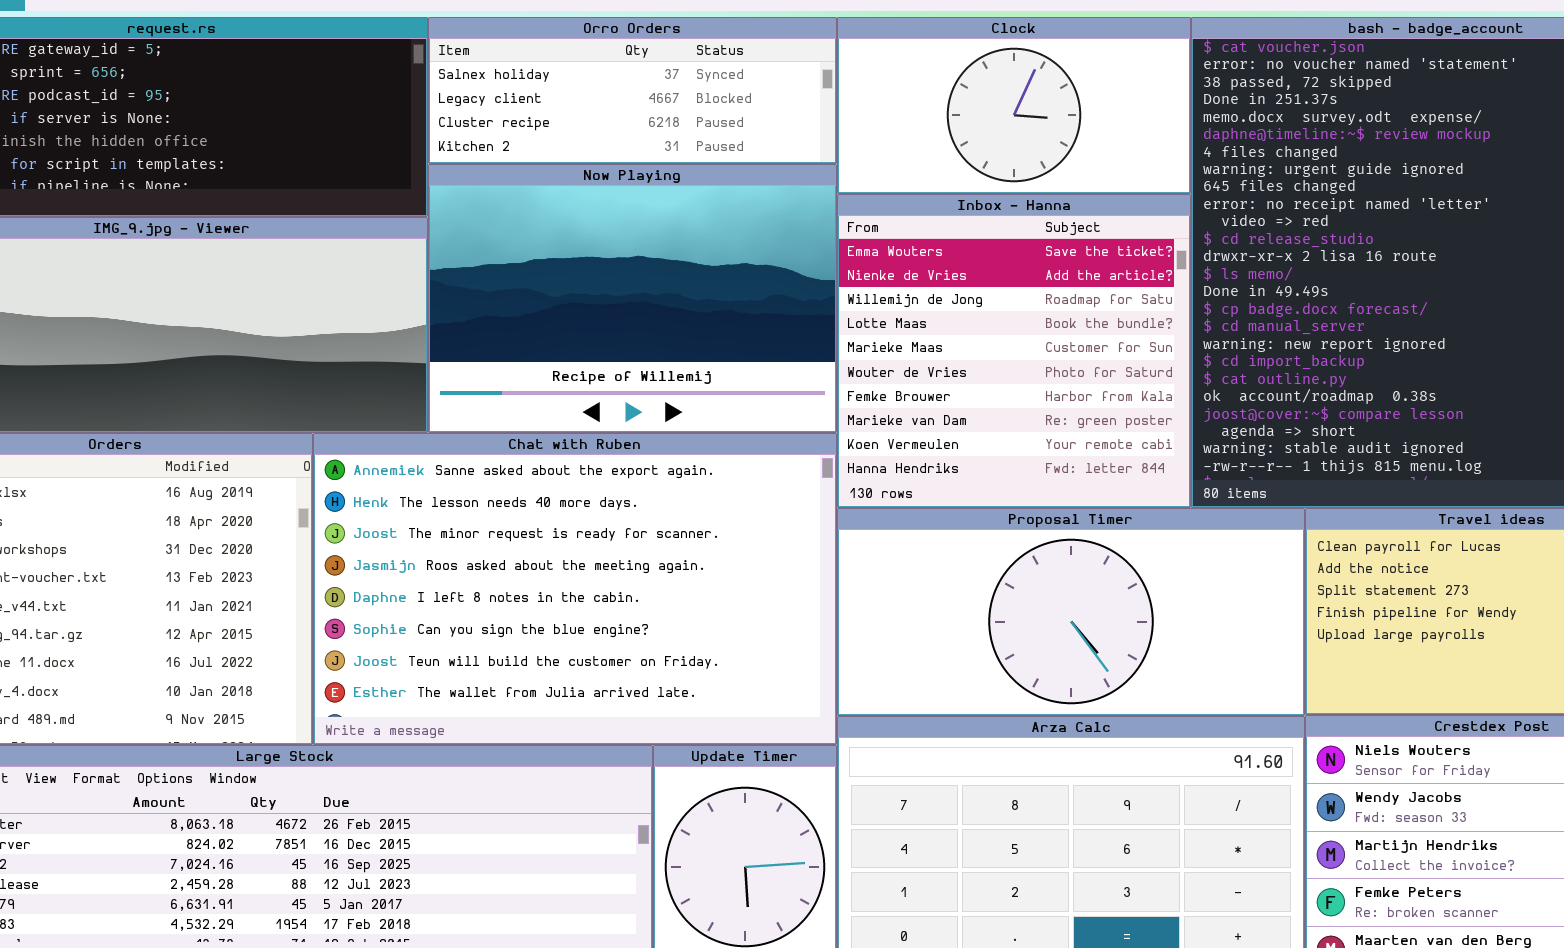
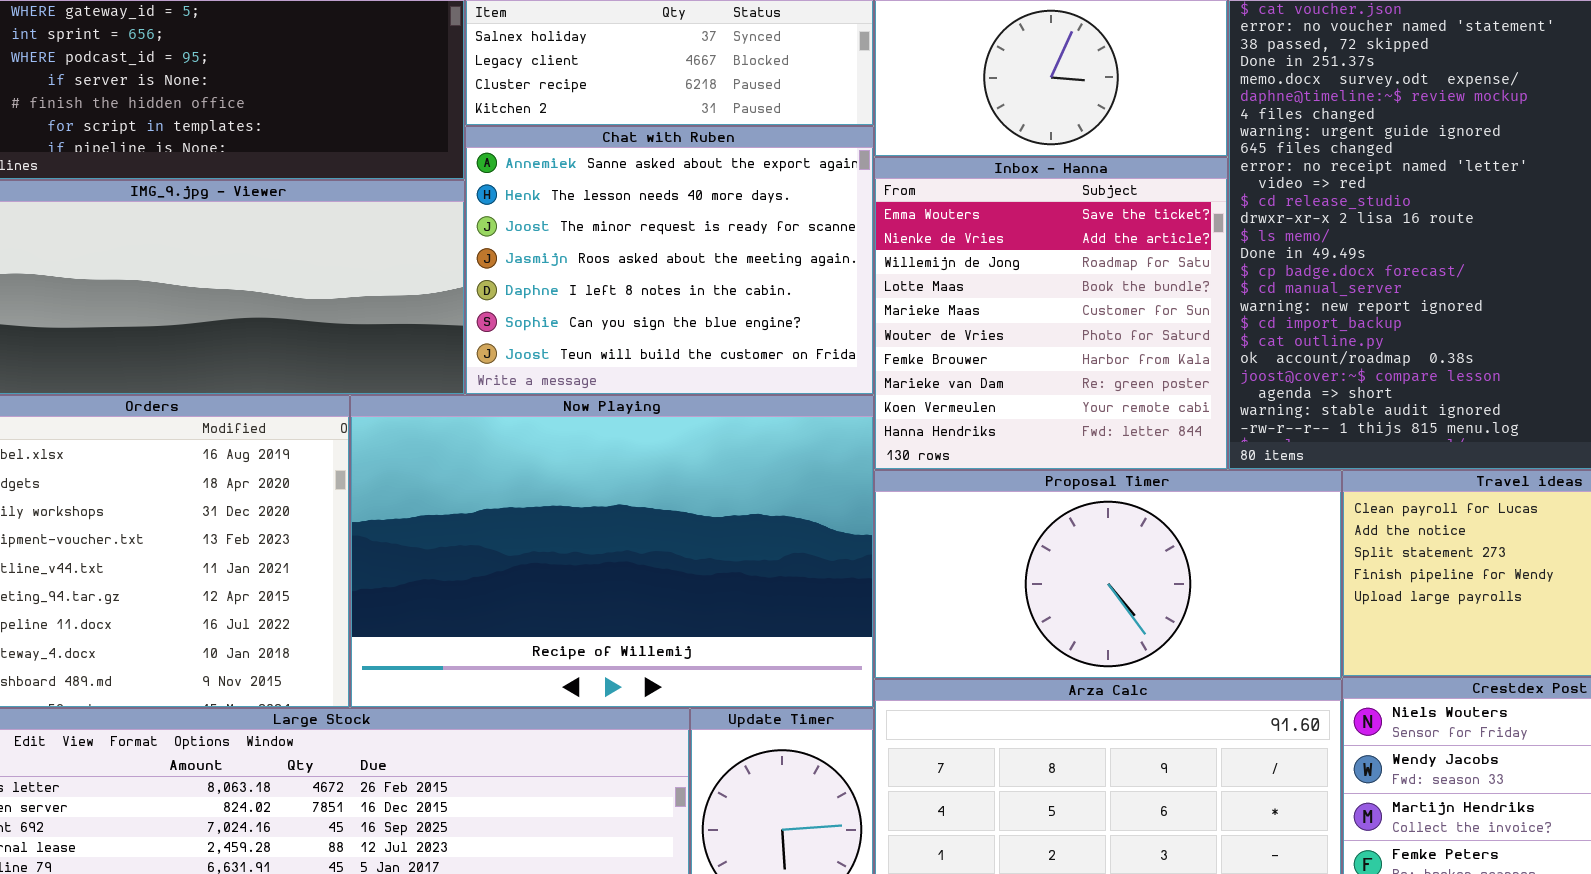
Now Playing: [428,164,837,433] -> [350,395,874,708], moved, resized
Chat with Ruben: [313,433,837,745] -> [465,126,874,395], moved, resized

